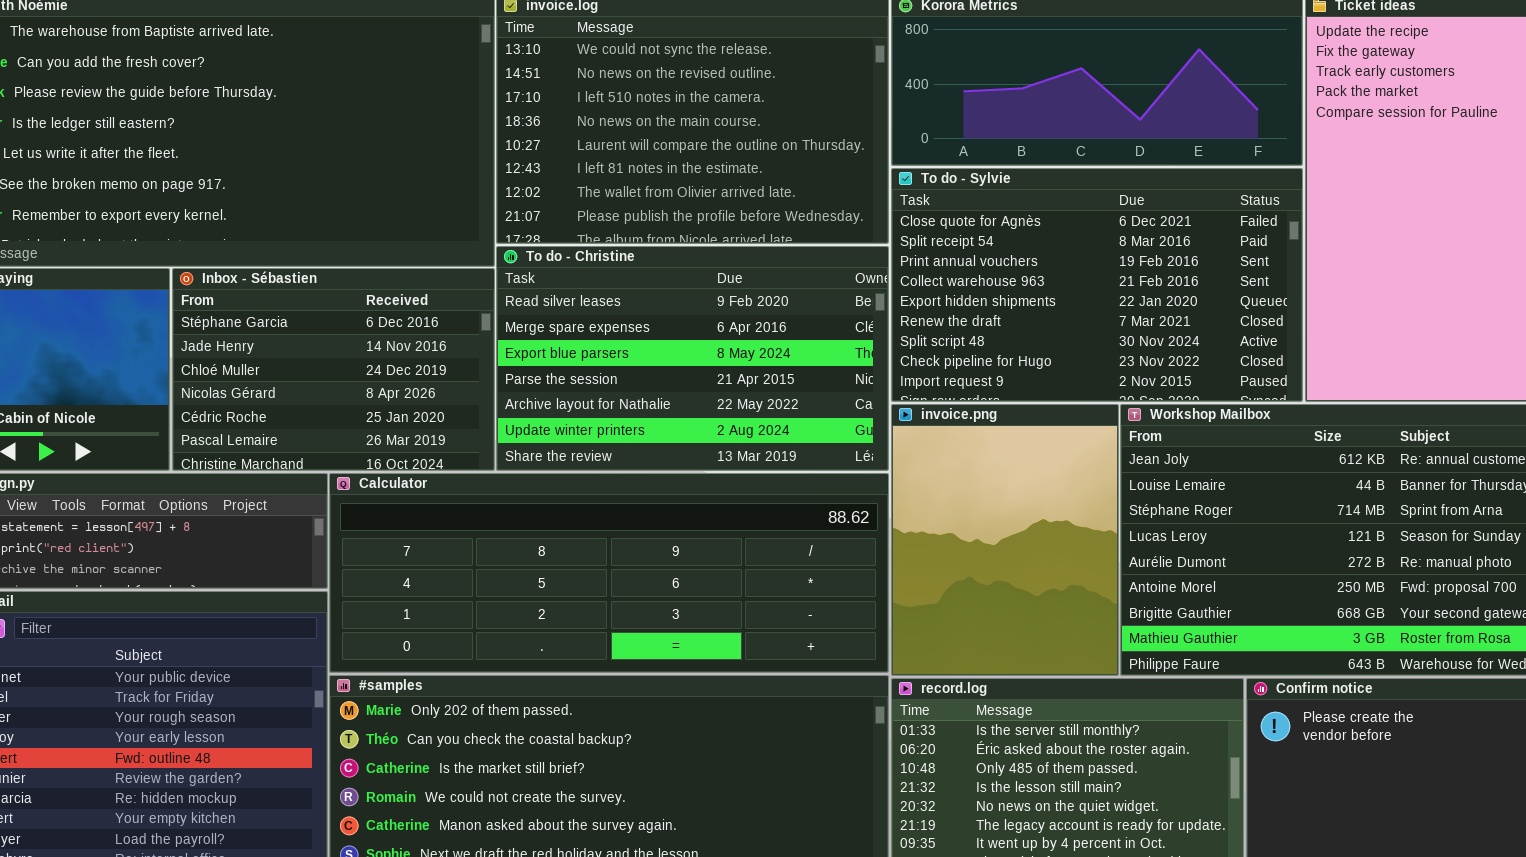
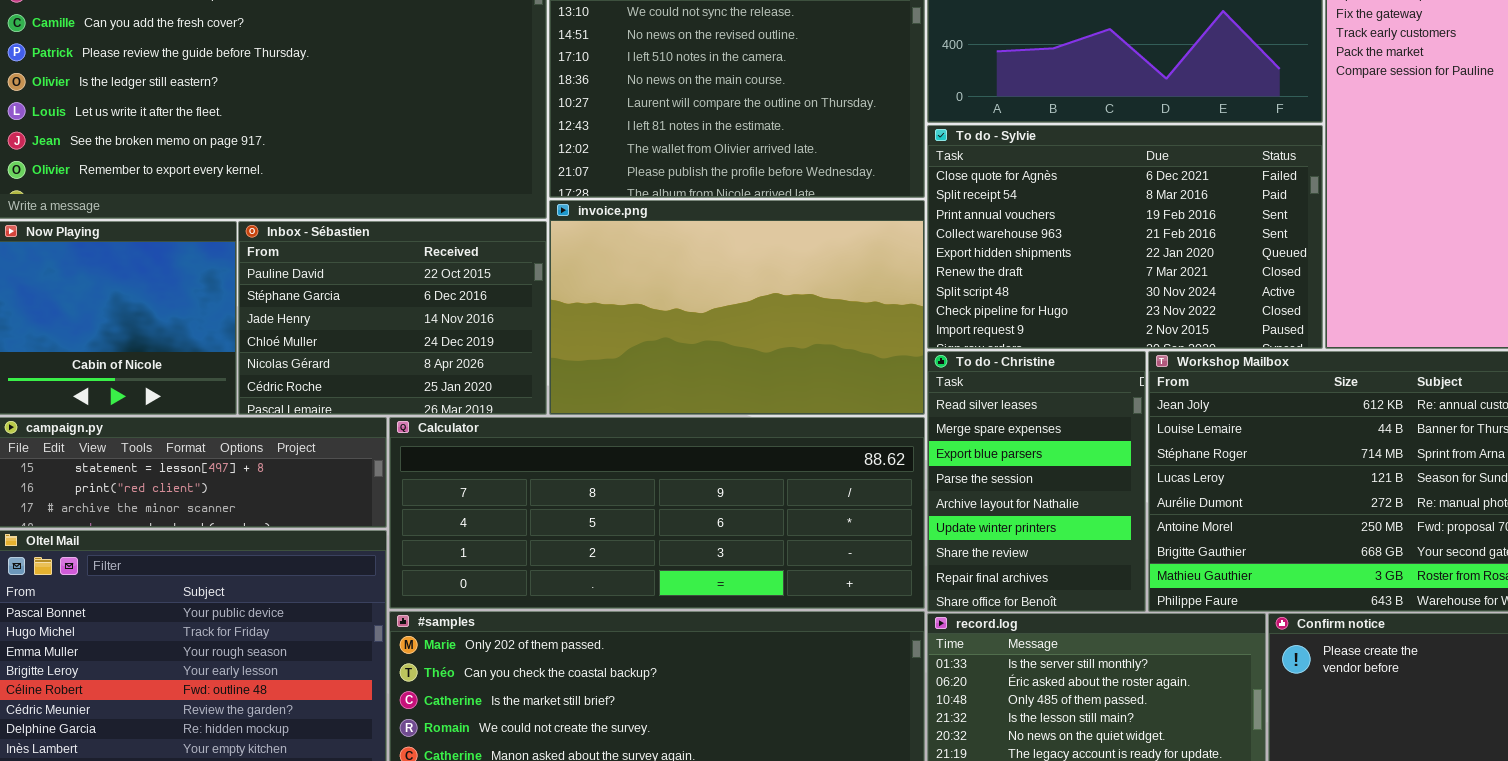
To do - Christine: [496,246,889,471] -> [927,351,1146,612], moved, resized
Inbox - Sébastien: [172,268,495,471] -> [238,221,547,415], scrolled up 1 row
invoice.png: [891,404,1119,676] -> [549,200,925,415], moved, resized

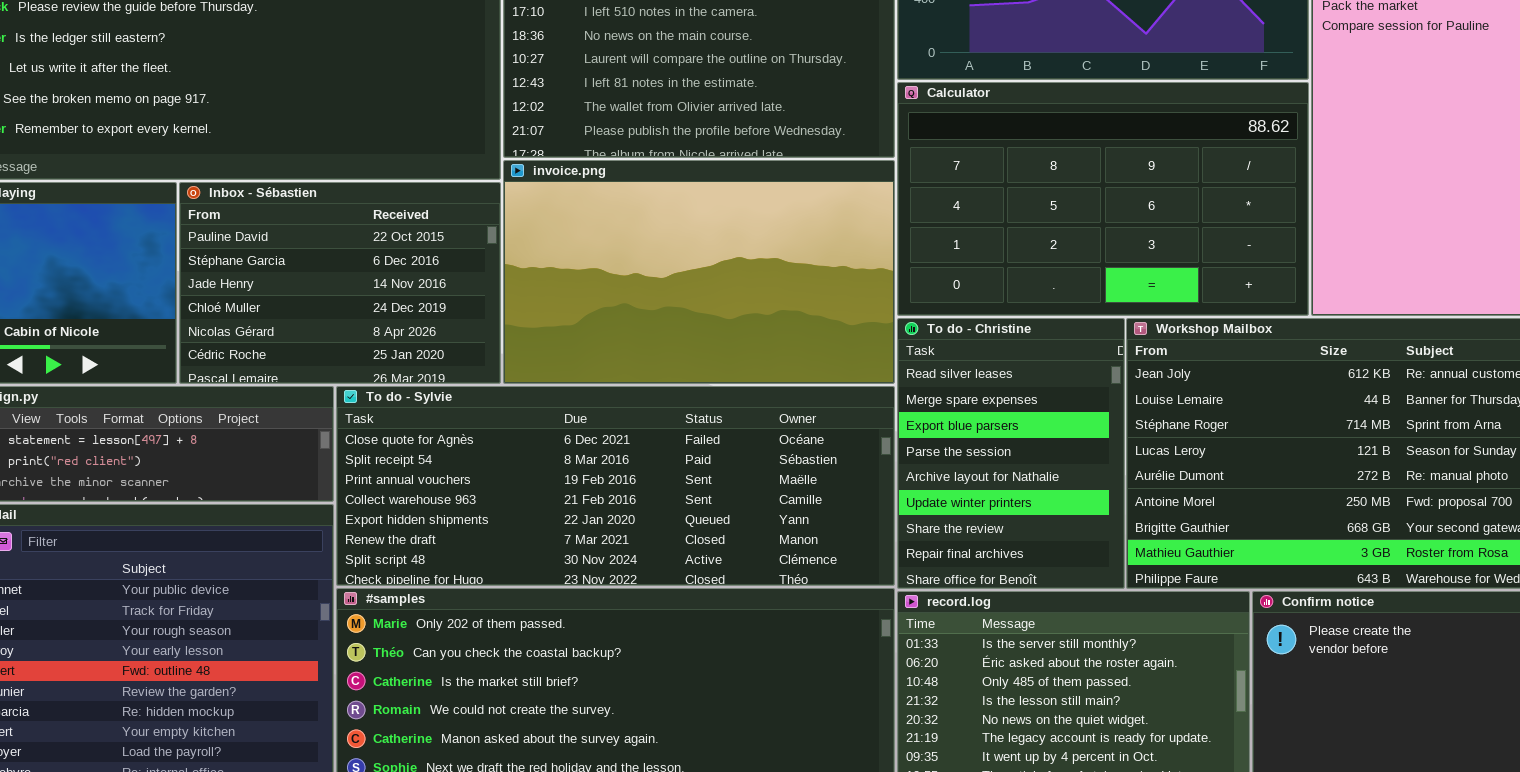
To do - Sylvie: [927,125,1323,349] -> [336,386,895,586], moved, resized
Calculator: [389,417,925,609] -> [897,82,1309,316], moved, resized

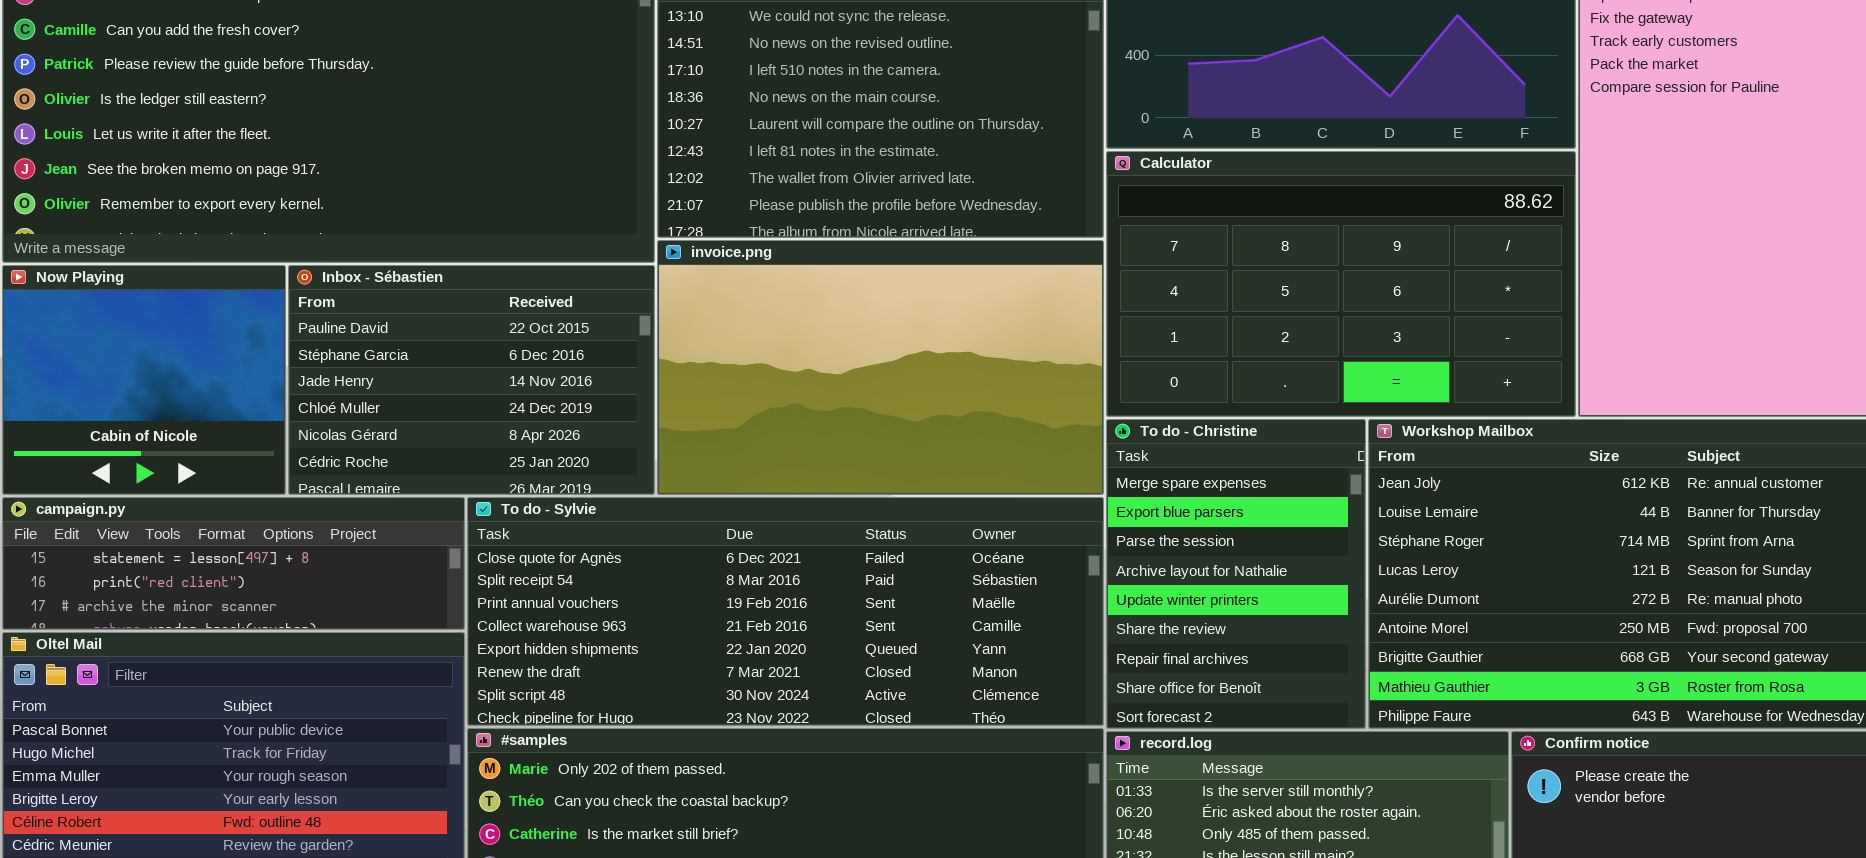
To do - Christine: [897,318,1125,589] -> [1106,419,1366,729], scrolled down 1 row

